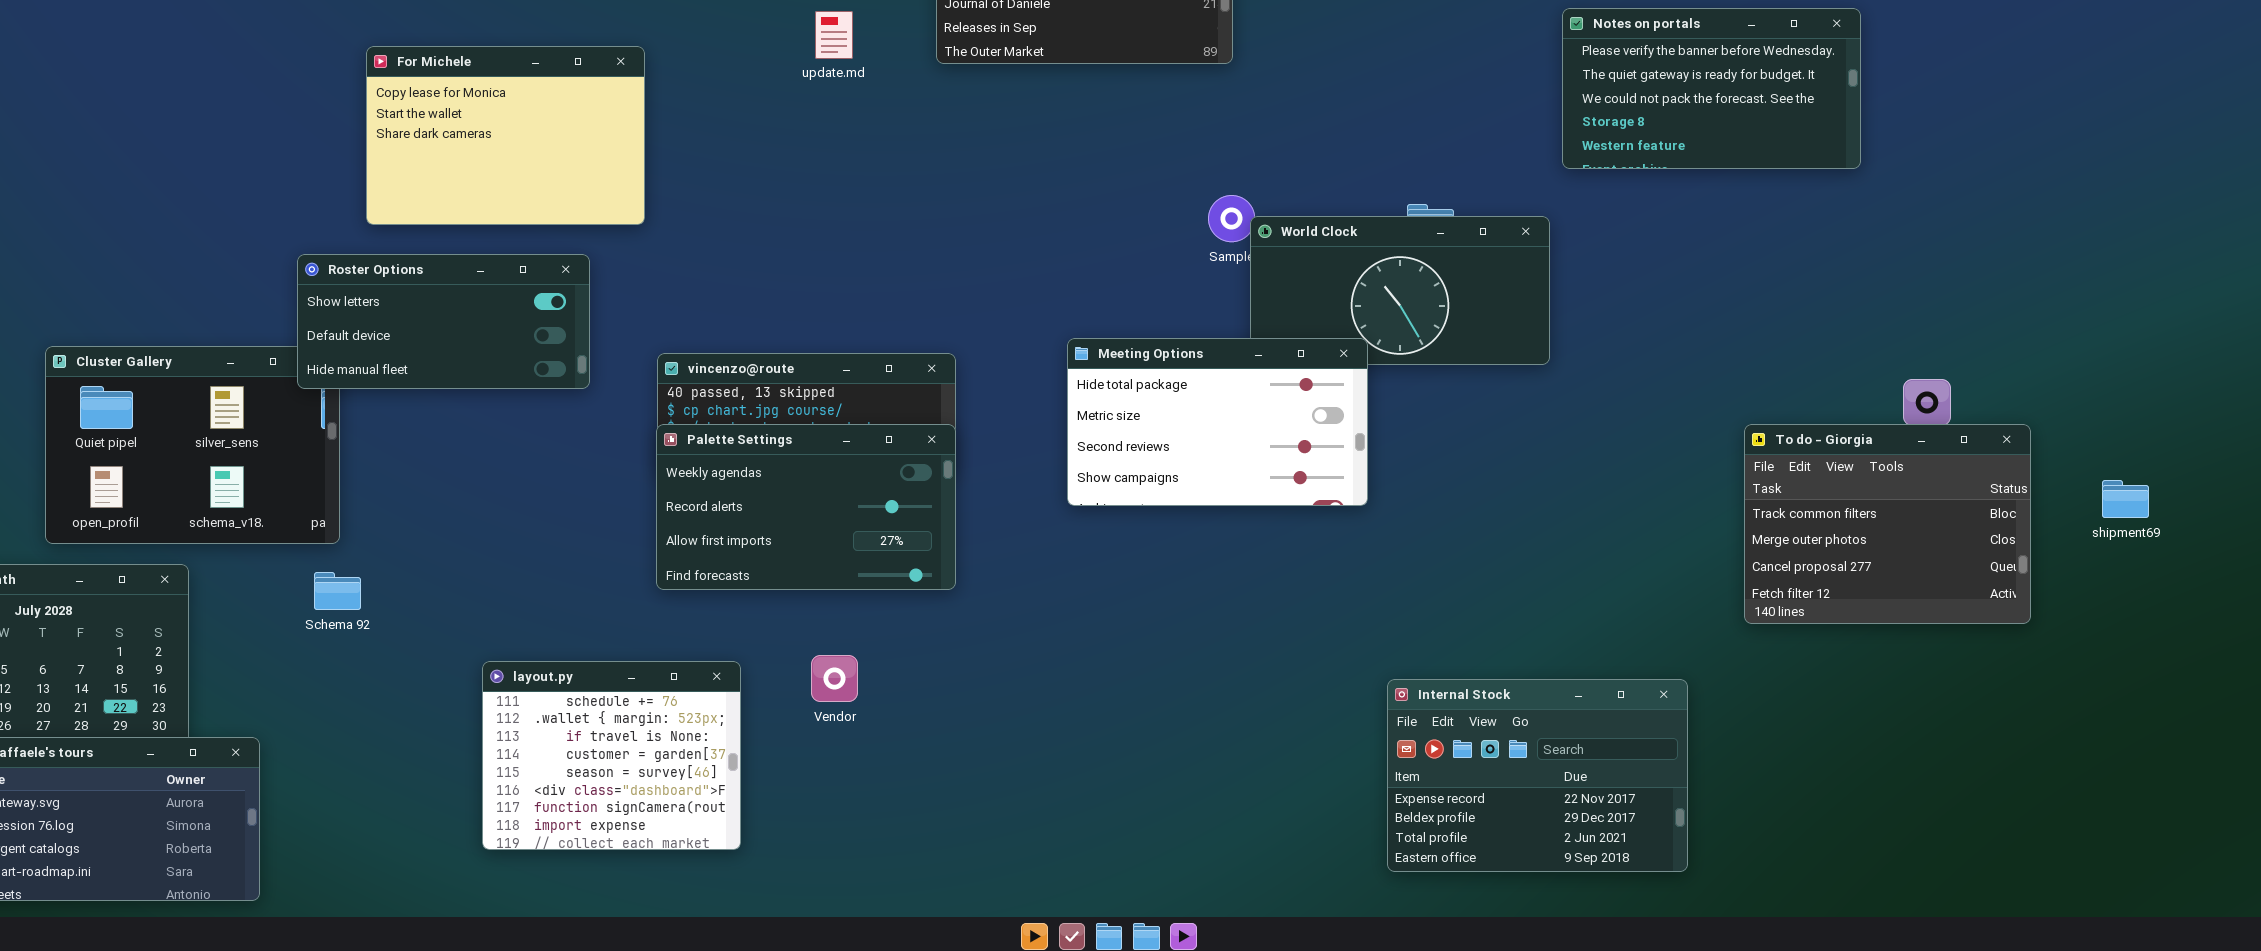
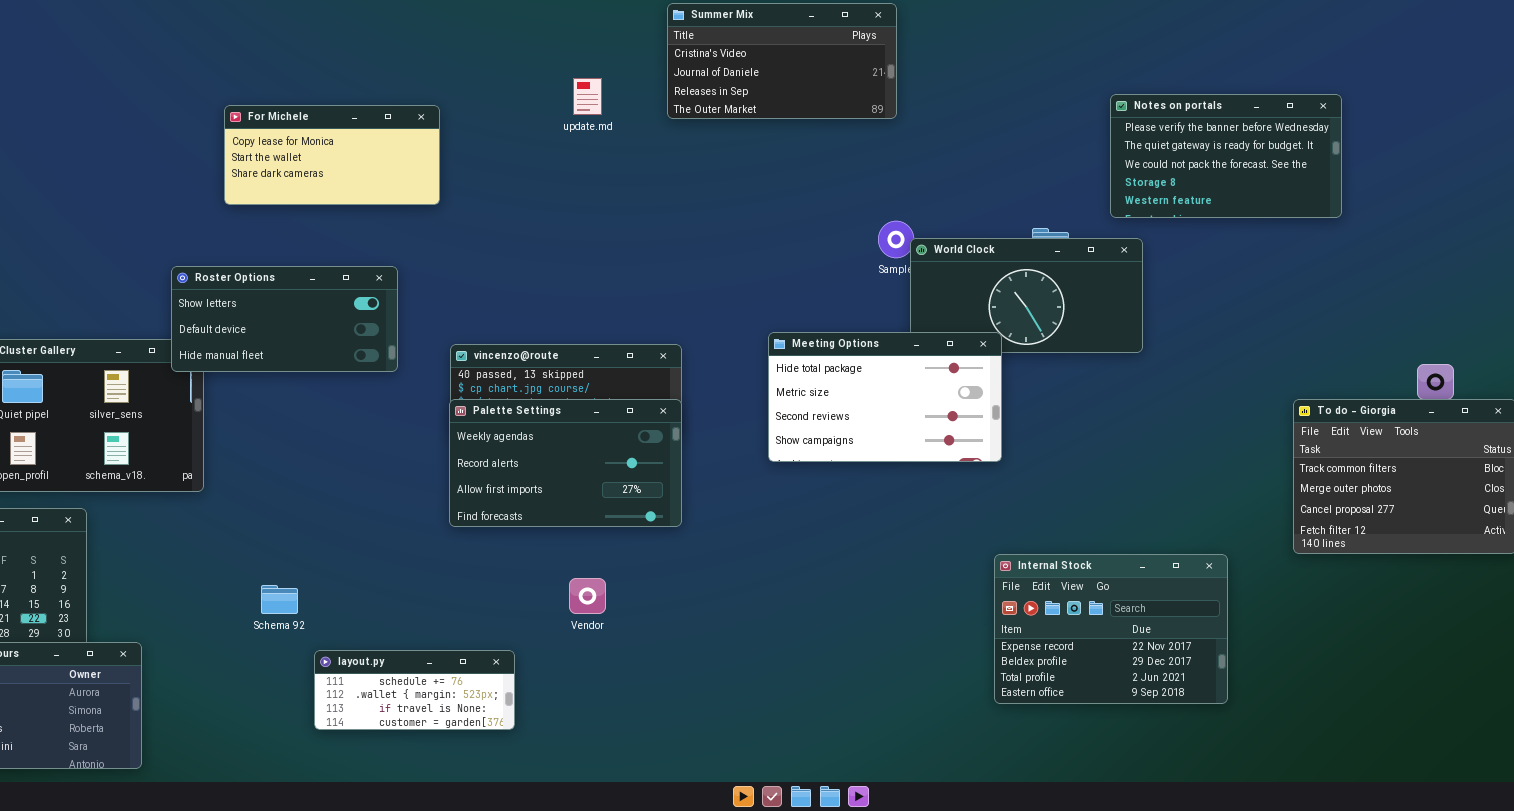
Notes on portals: [1562,8,1861,169] -> [1110,94,1342,218], moved
For Michele: [366,46,645,225] -> [224,105,440,205], resized
Schema 92: [314,572,361,610] -> [261,585,298,614], moved
layout.py: [482,661,741,850] -> [314,650,515,730], resized
Internal Stock: [1387,679,1688,872] -> [994,554,1228,704], moved

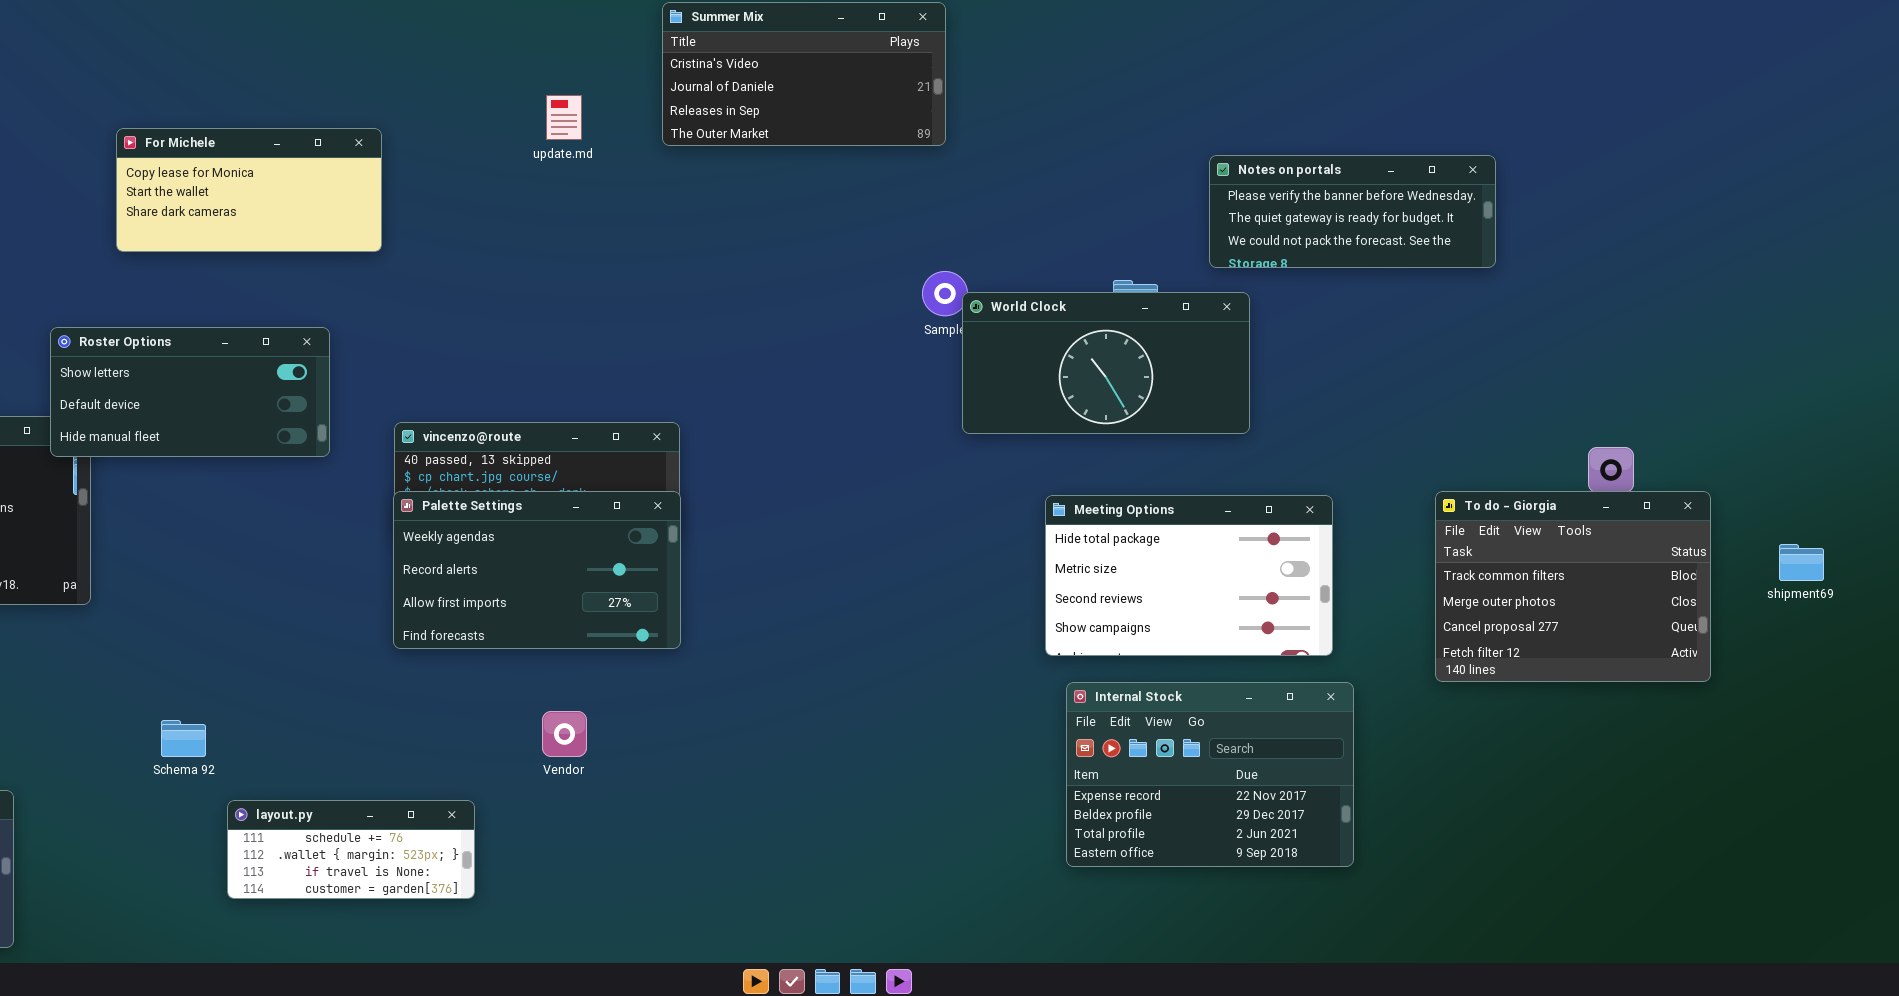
Notes on portals: [1110,94,1342,218] -> [1209,155,1496,268], resized
Meeting Options: [768,332,1002,462] -> [1045,495,1333,656], moved

